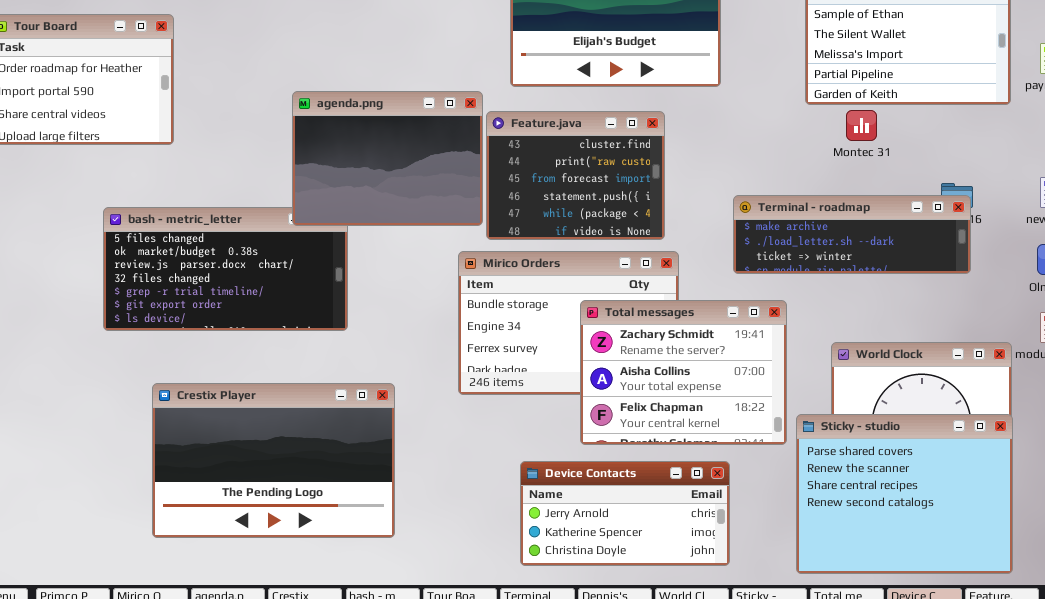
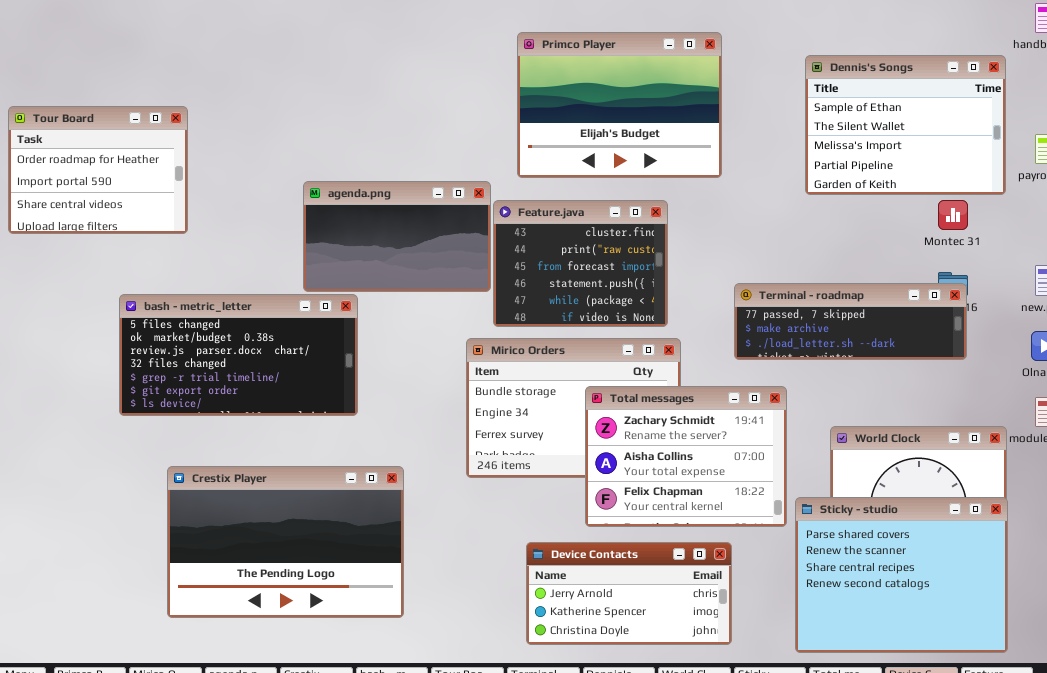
agenda.png: [292,91,483,226] -> [303,181,491,292], resized
Montec 31: [846,110,877,141] -> [938,200,968,230], moved
Terminal - roadmap: [733,195,971,274] -> [734,283,967,360], scrolled up 1 row

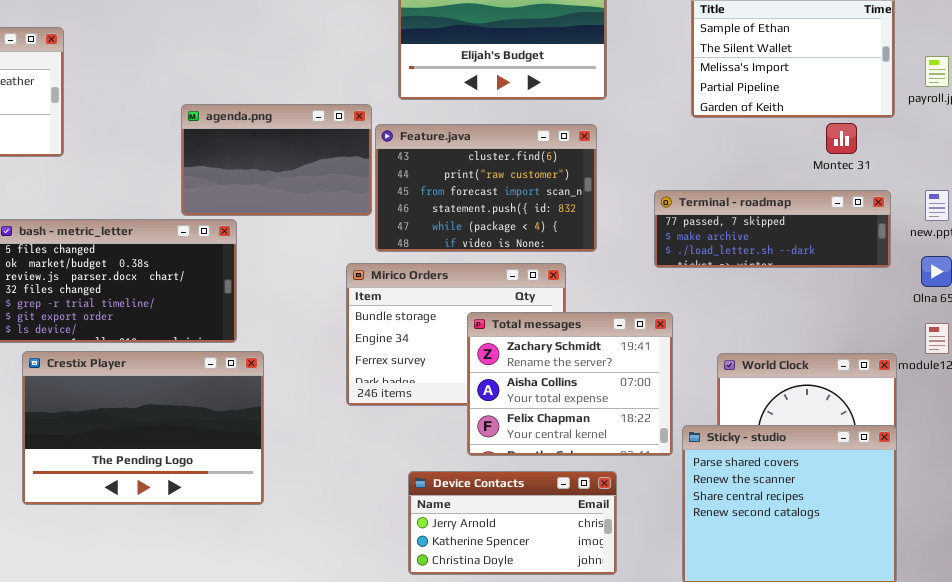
Feature.java: [493,200,668,327] -> [375,124,597,252], resized
Terminal - roadmap: [734,283,967,360] -> [654,190,891,268], moved
Crestix Player: [167,466,404,618] -> [22,351,264,505], moved

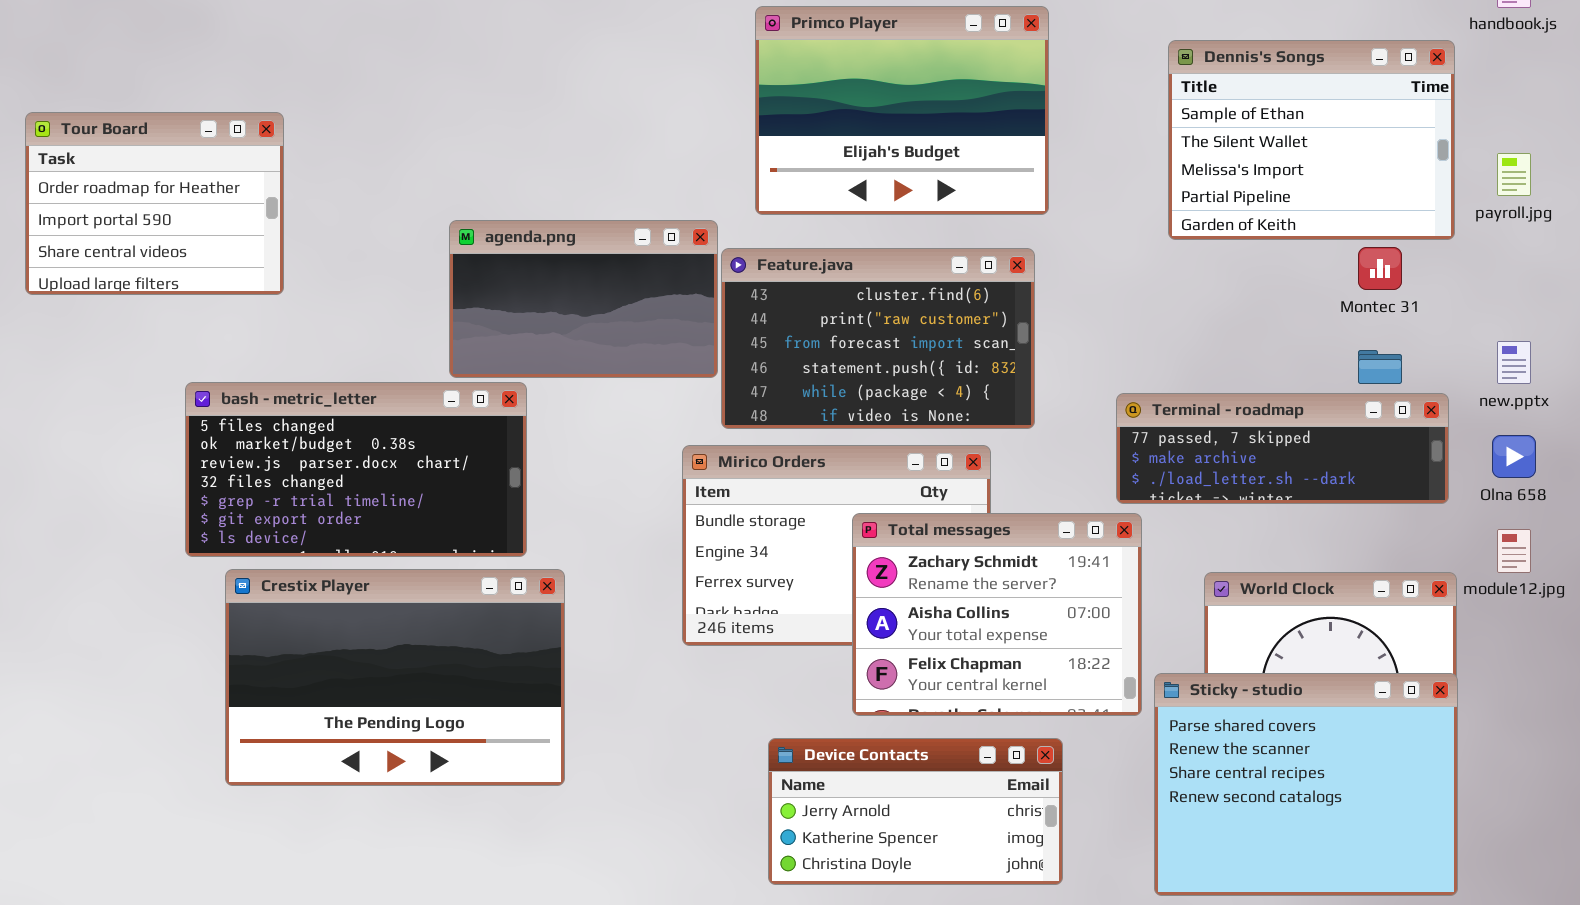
Terminal - roadmap: [654,190,891,268] -> [1116,393,1449,504], moved

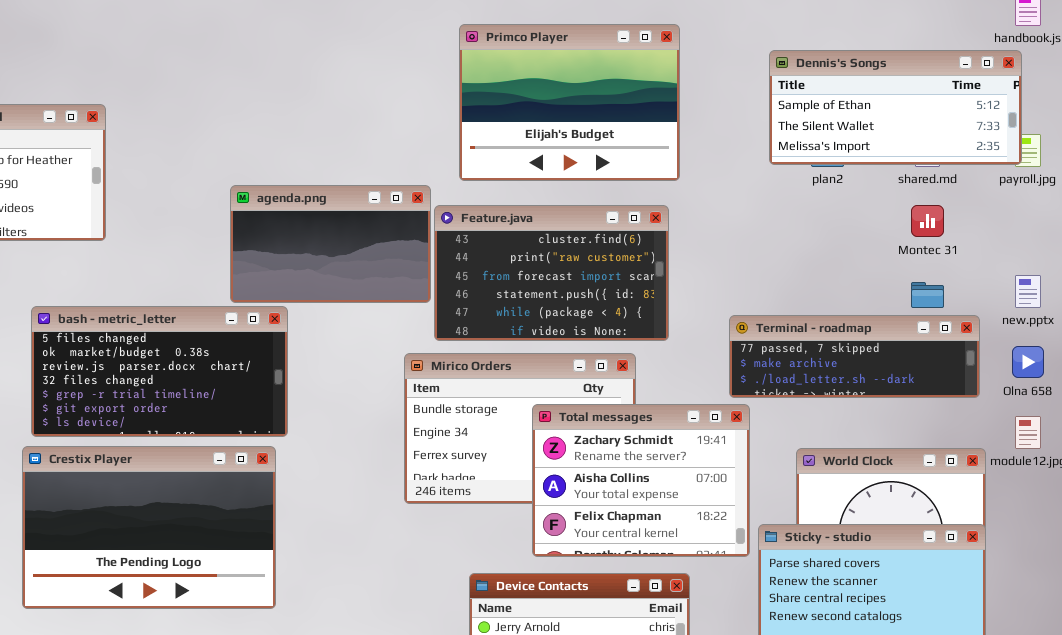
Dennis's Songs: [1168,40,1455,240] -> [769,50,1022,165], resized
Crestix Player: [225,569,565,786] -> [22,446,276,609], moved

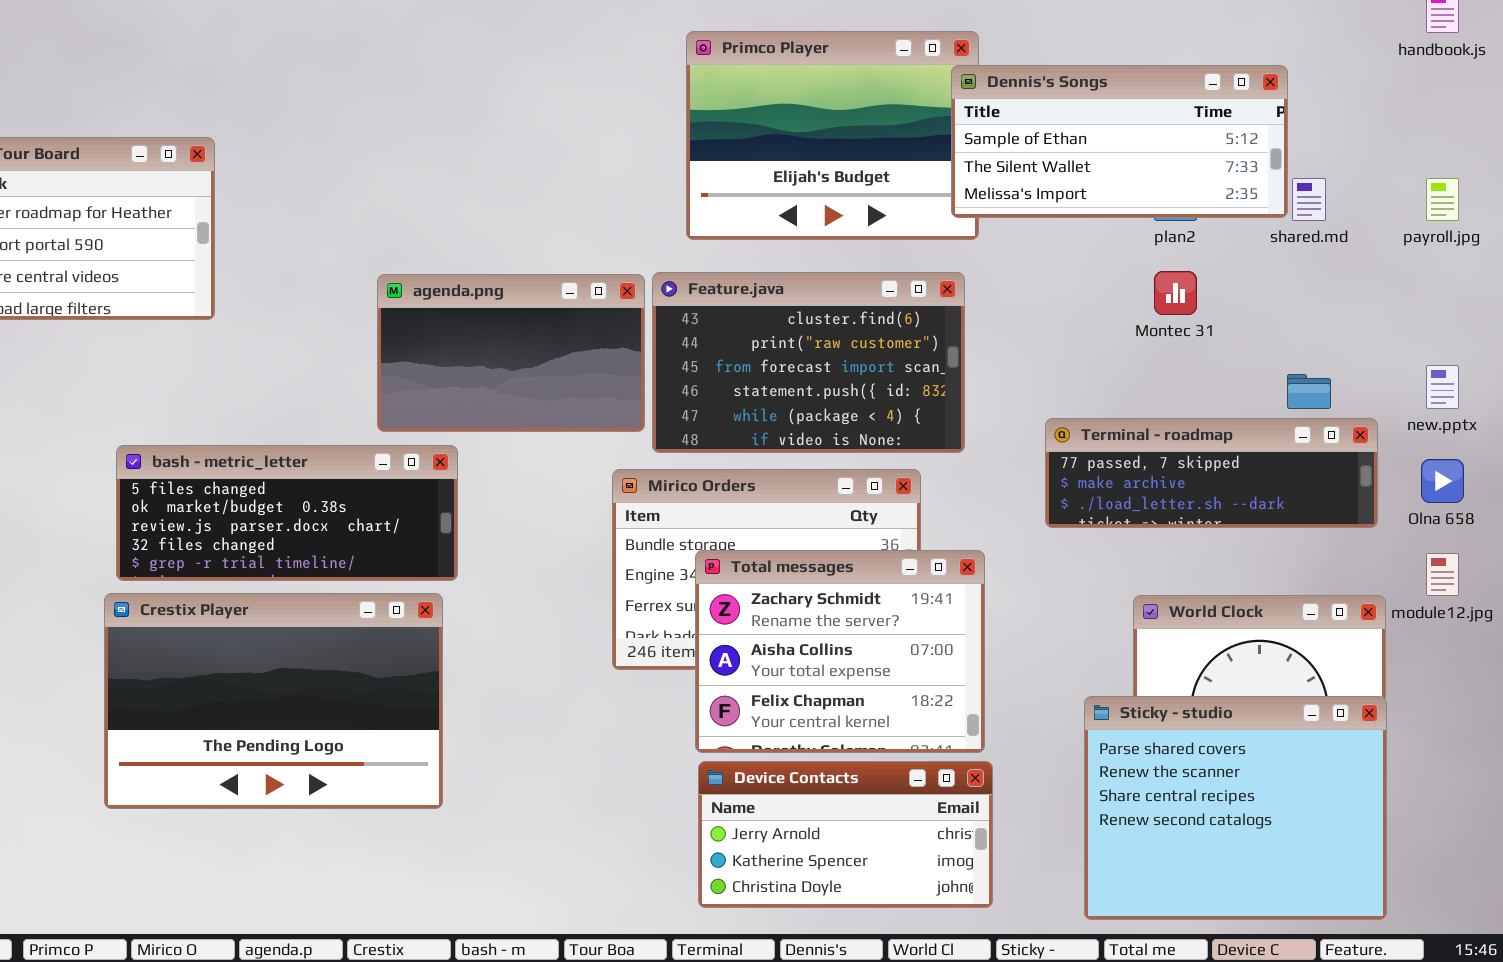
Dennis's Songs: [769,50,1022,165] -> [951,65,1288,218], moved
agenda.png: [230,185,431,303] -> [377,274,645,432], moved
Montec 31: [911,205,944,237] -> [1154,271,1197,315], moved
bash - metric_letter: [31,306,288,437] -> [116,445,458,581], resized
Total messages: [532,404,750,557] -> [695,550,985,753], moved

